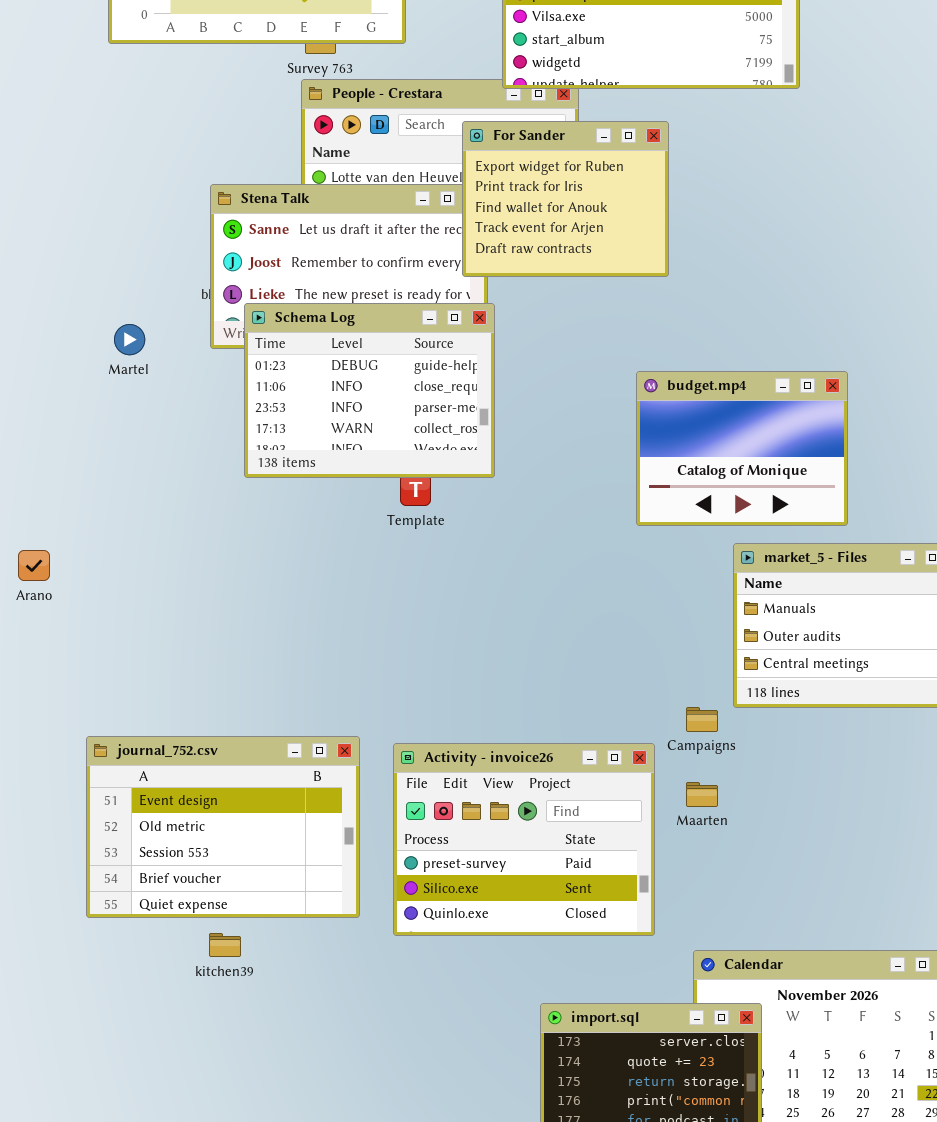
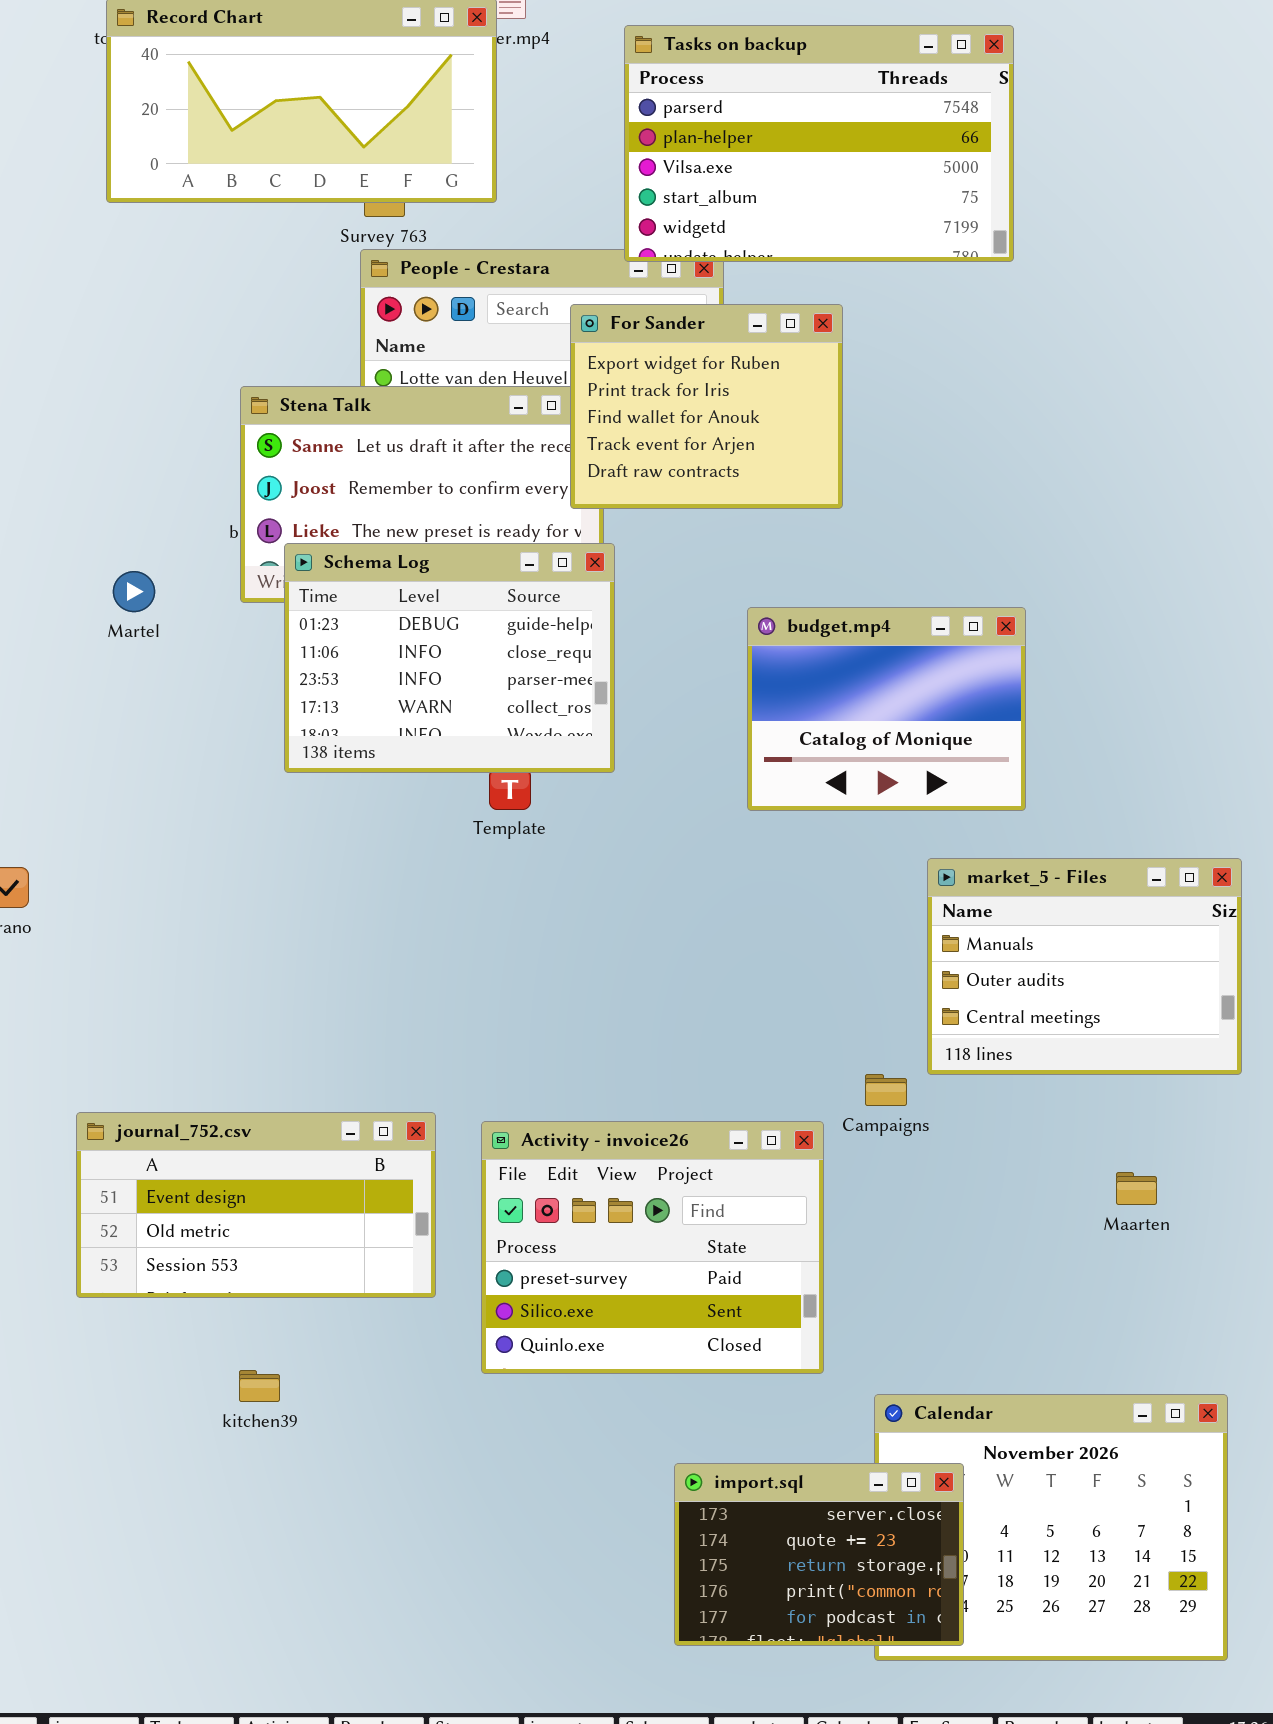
budget.mp4: [636,371,848,526] -> [747,607,1026,811], moved
journal_752.csv: [86,736,360,918] -> [76,1112,436,1298], resized
Maarten: [686,782,718,807] -> [1116,1172,1157,1205], moved

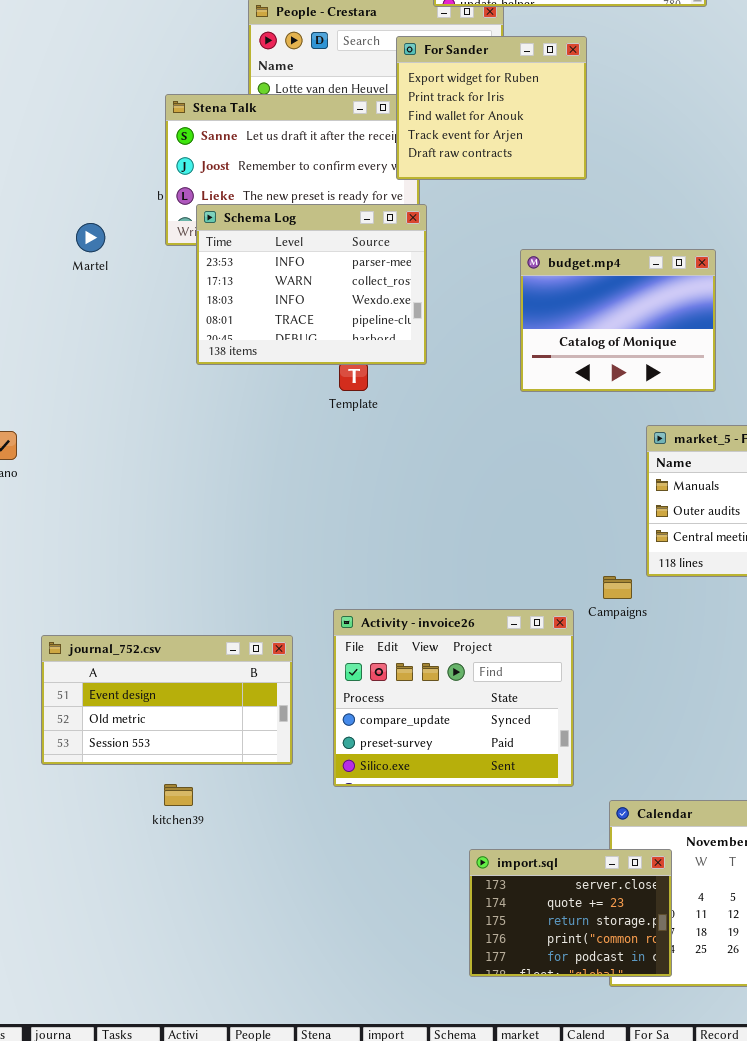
Schema Log: [284,543,615,773] -> [196,204,427,365], scrolled down 2 rows
journal_752.csv: [76,1112,436,1298] -> [41,635,293,765], moved
Activity - invoice26: [481,1121,824,1374] -> [333,609,574,787], scrolled up 1 row

